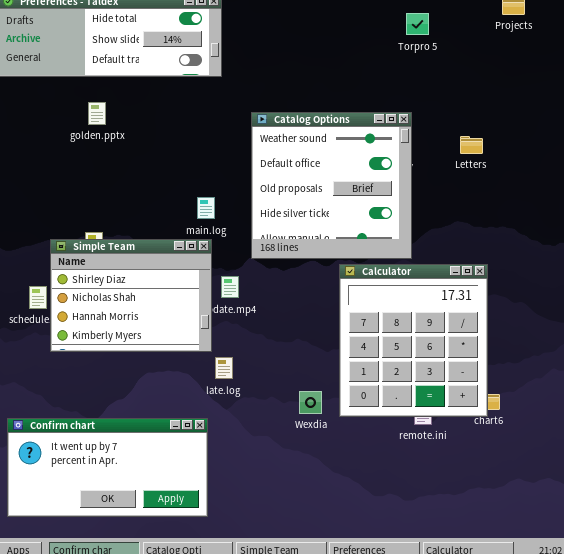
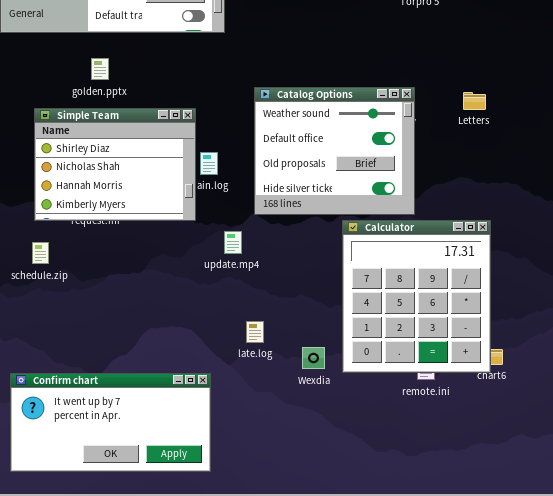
Catalog Options: [251,112,412,259] -> [254,87,415,215], resized
Simple Team: [50,239,212,352] -> [34,108,196,221], moved
late.log: [215,357,233,379] -> [246,321,264,343], moved

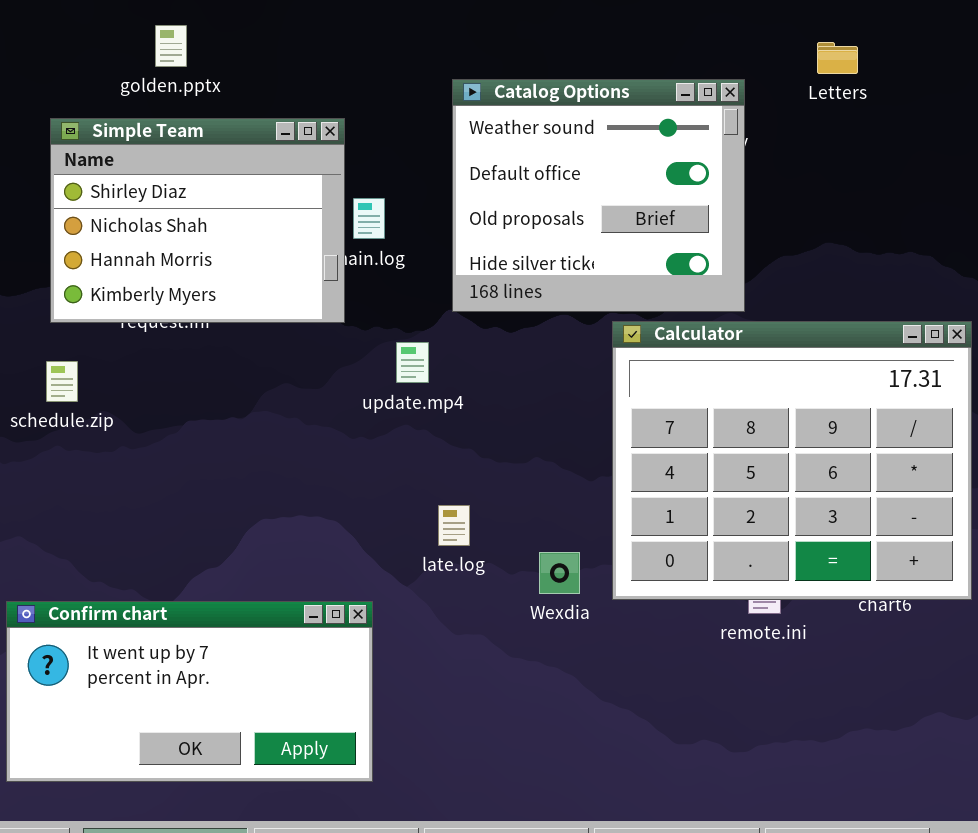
Letters: [463,92,486,110] -> [817,42,858,74], moved
Calculator: [342,220,491,373] -> [612,321,972,600], resized

